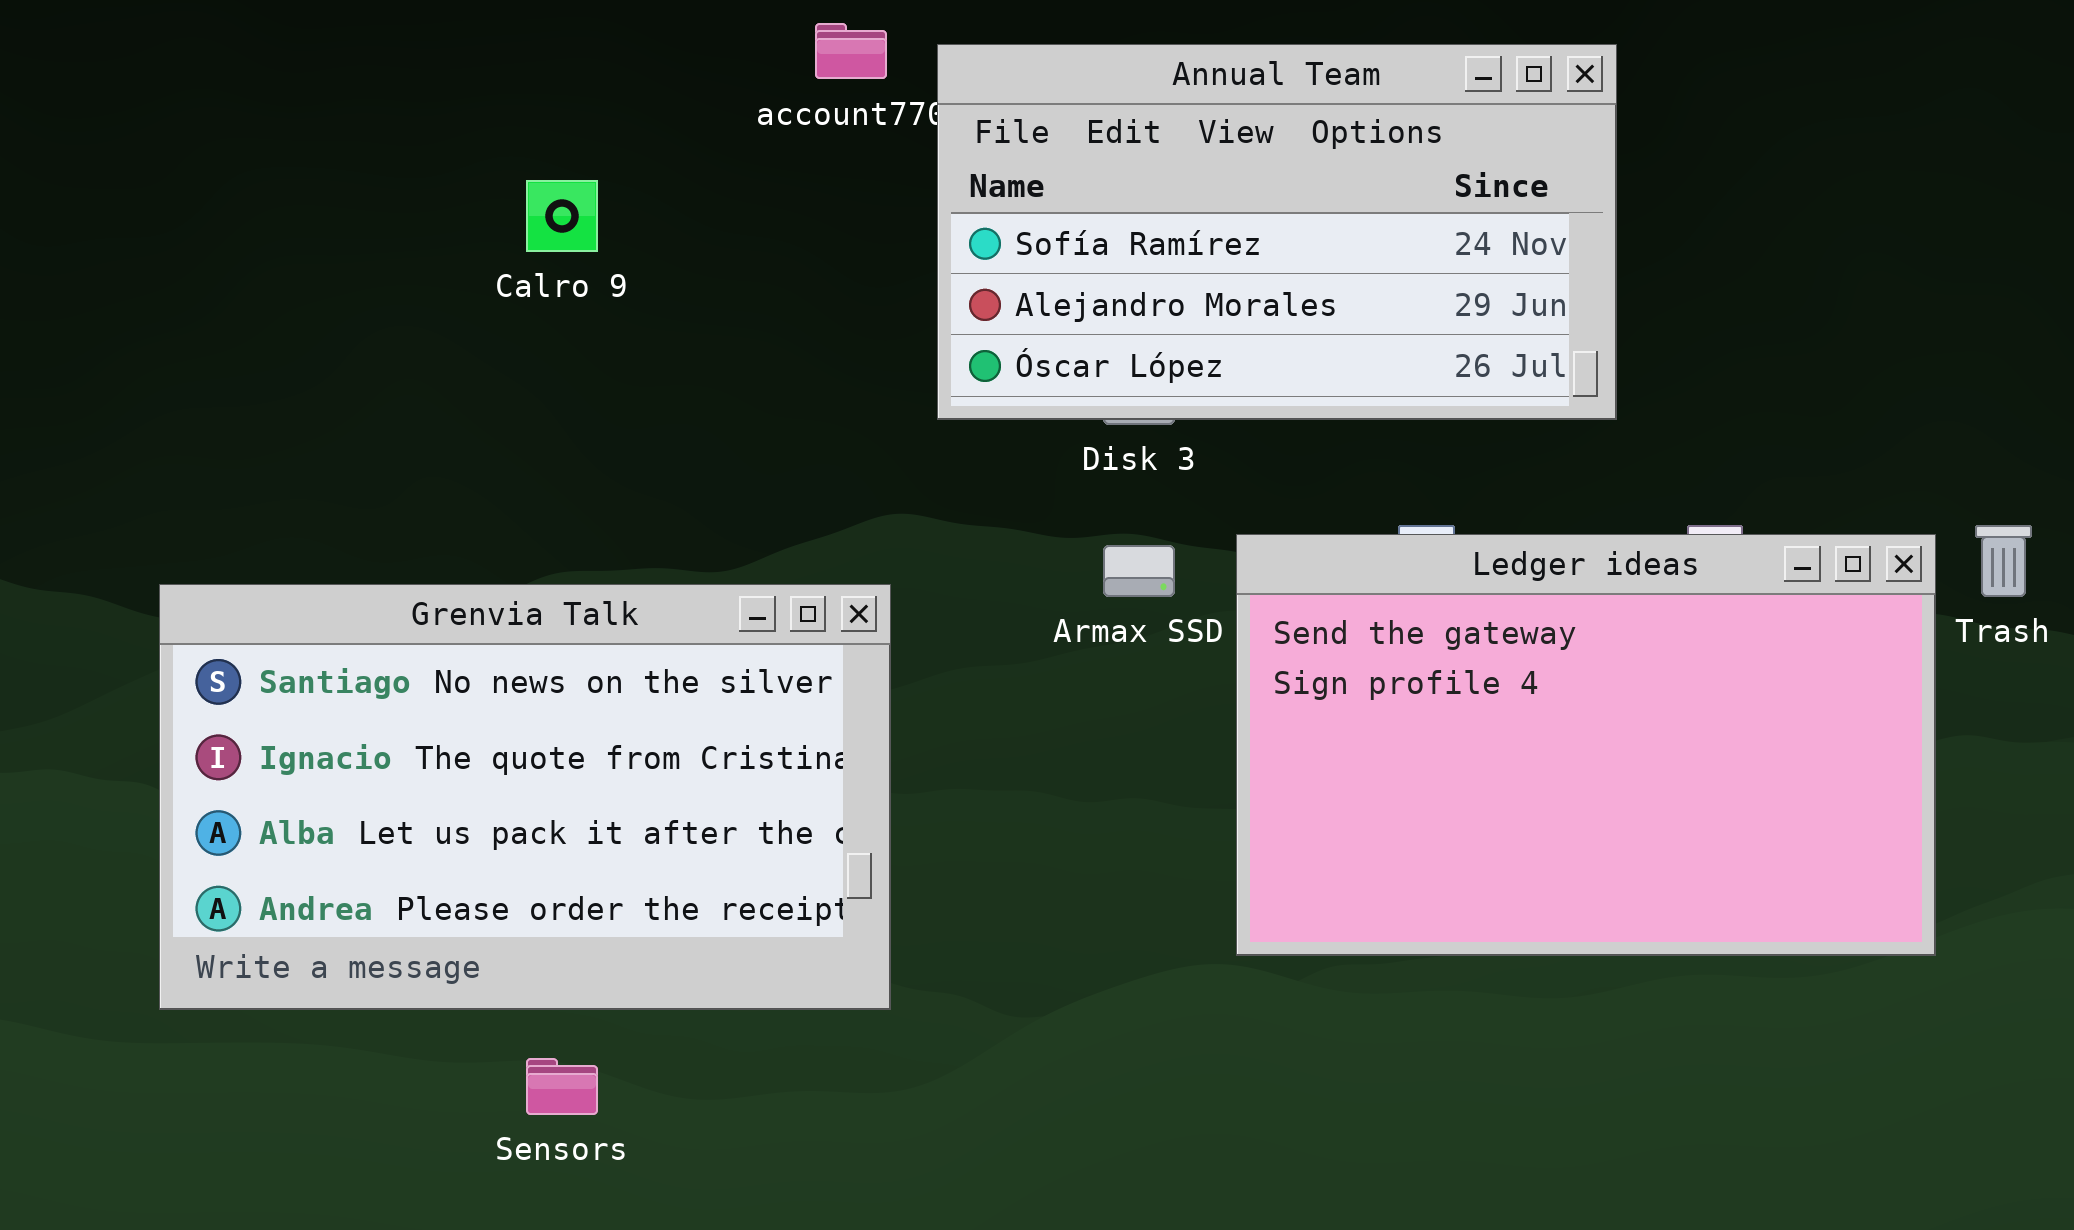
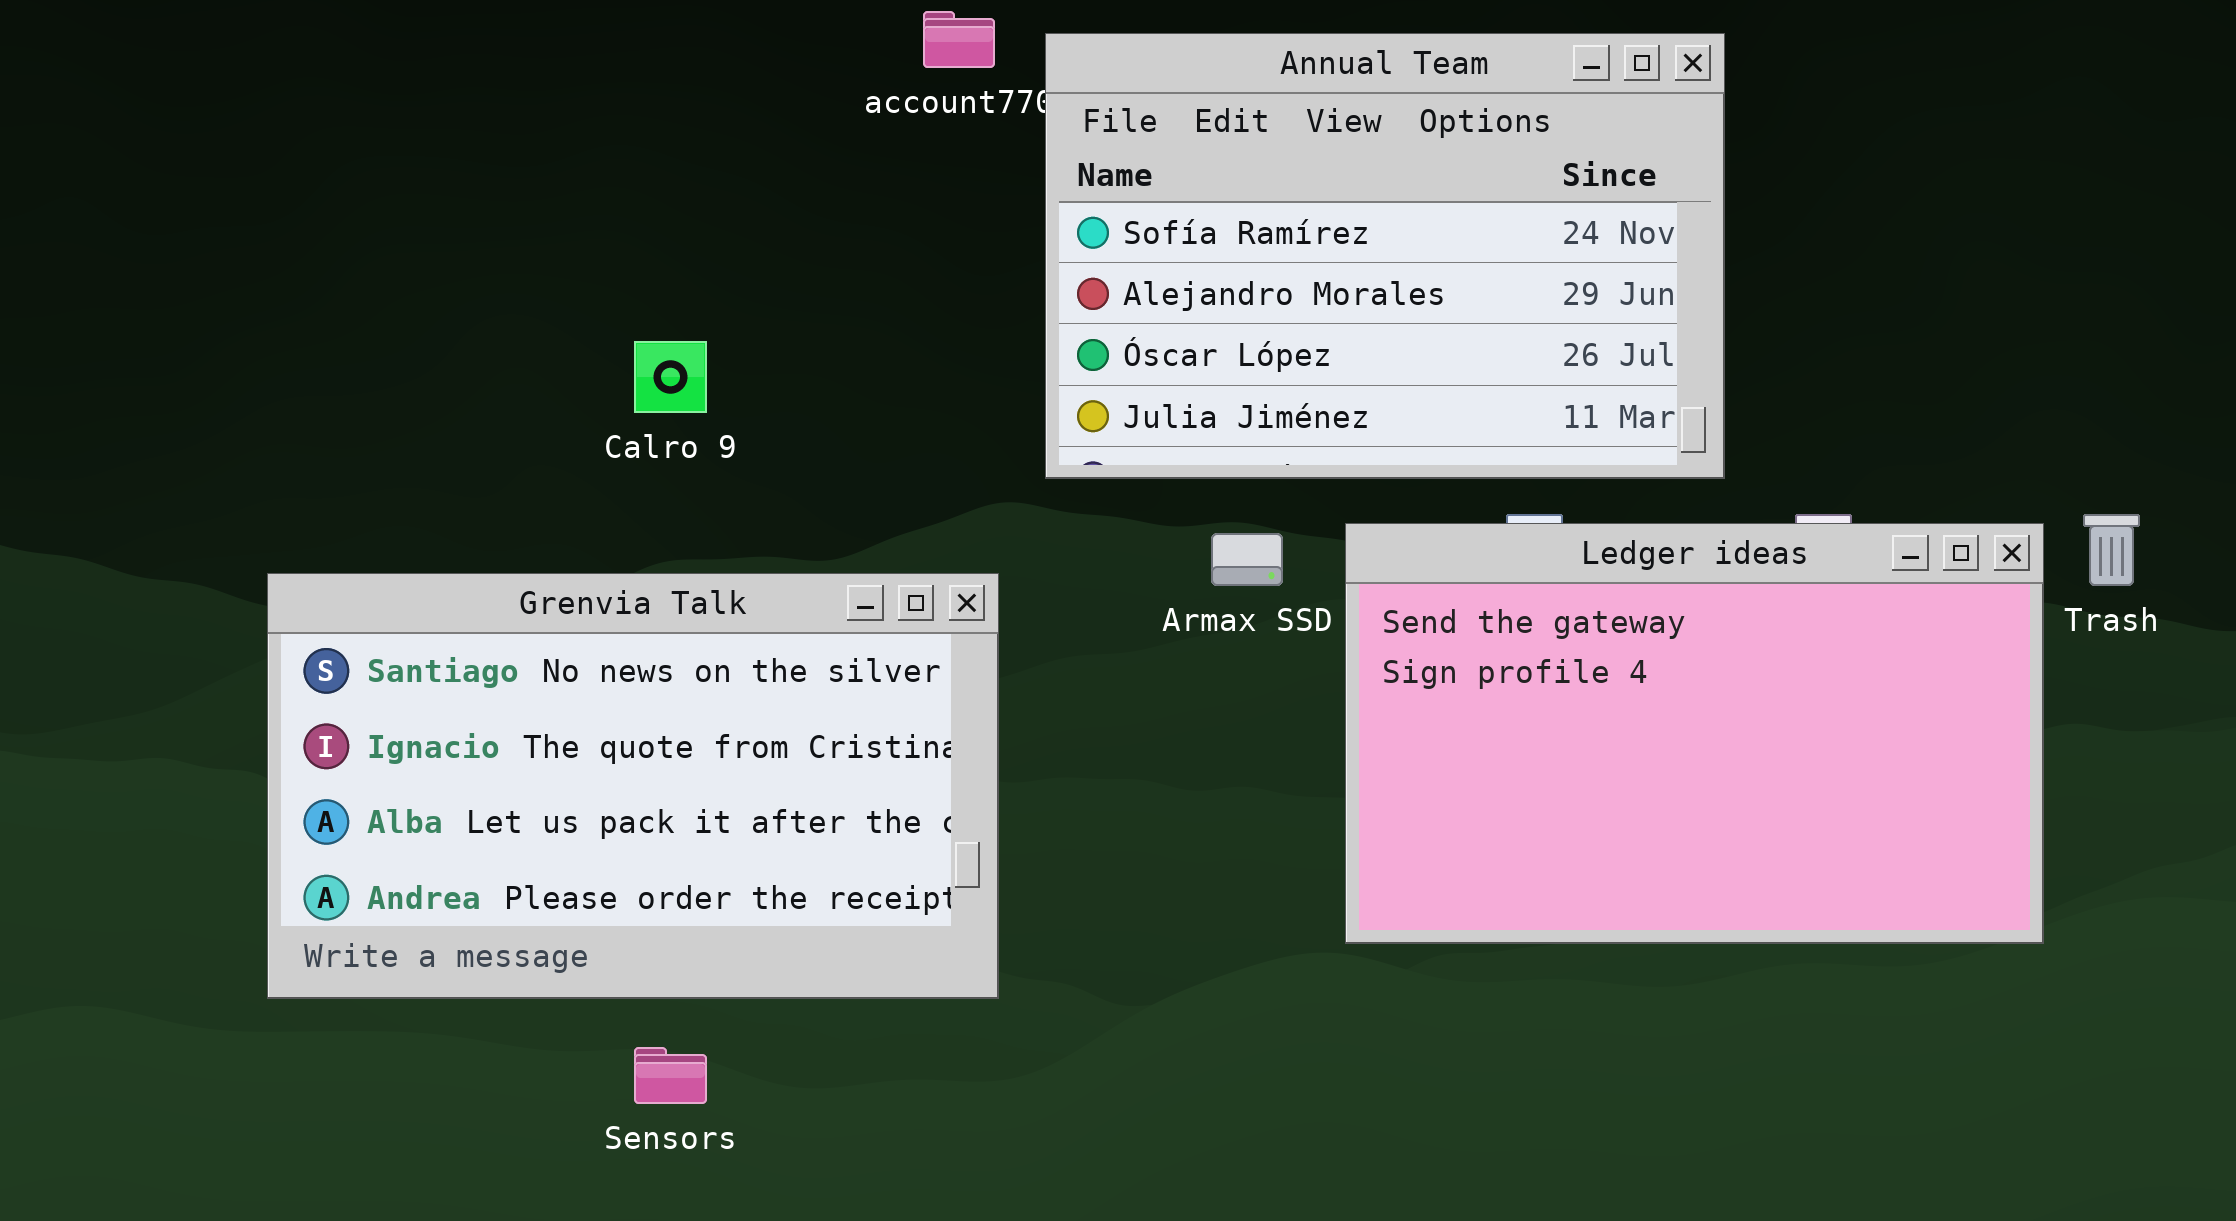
Annual Team: [937,44,1617,420] -> [1045,33,1725,479], resized
Calro 9: [526,180,598,252] -> [634,341,707,413], moved

